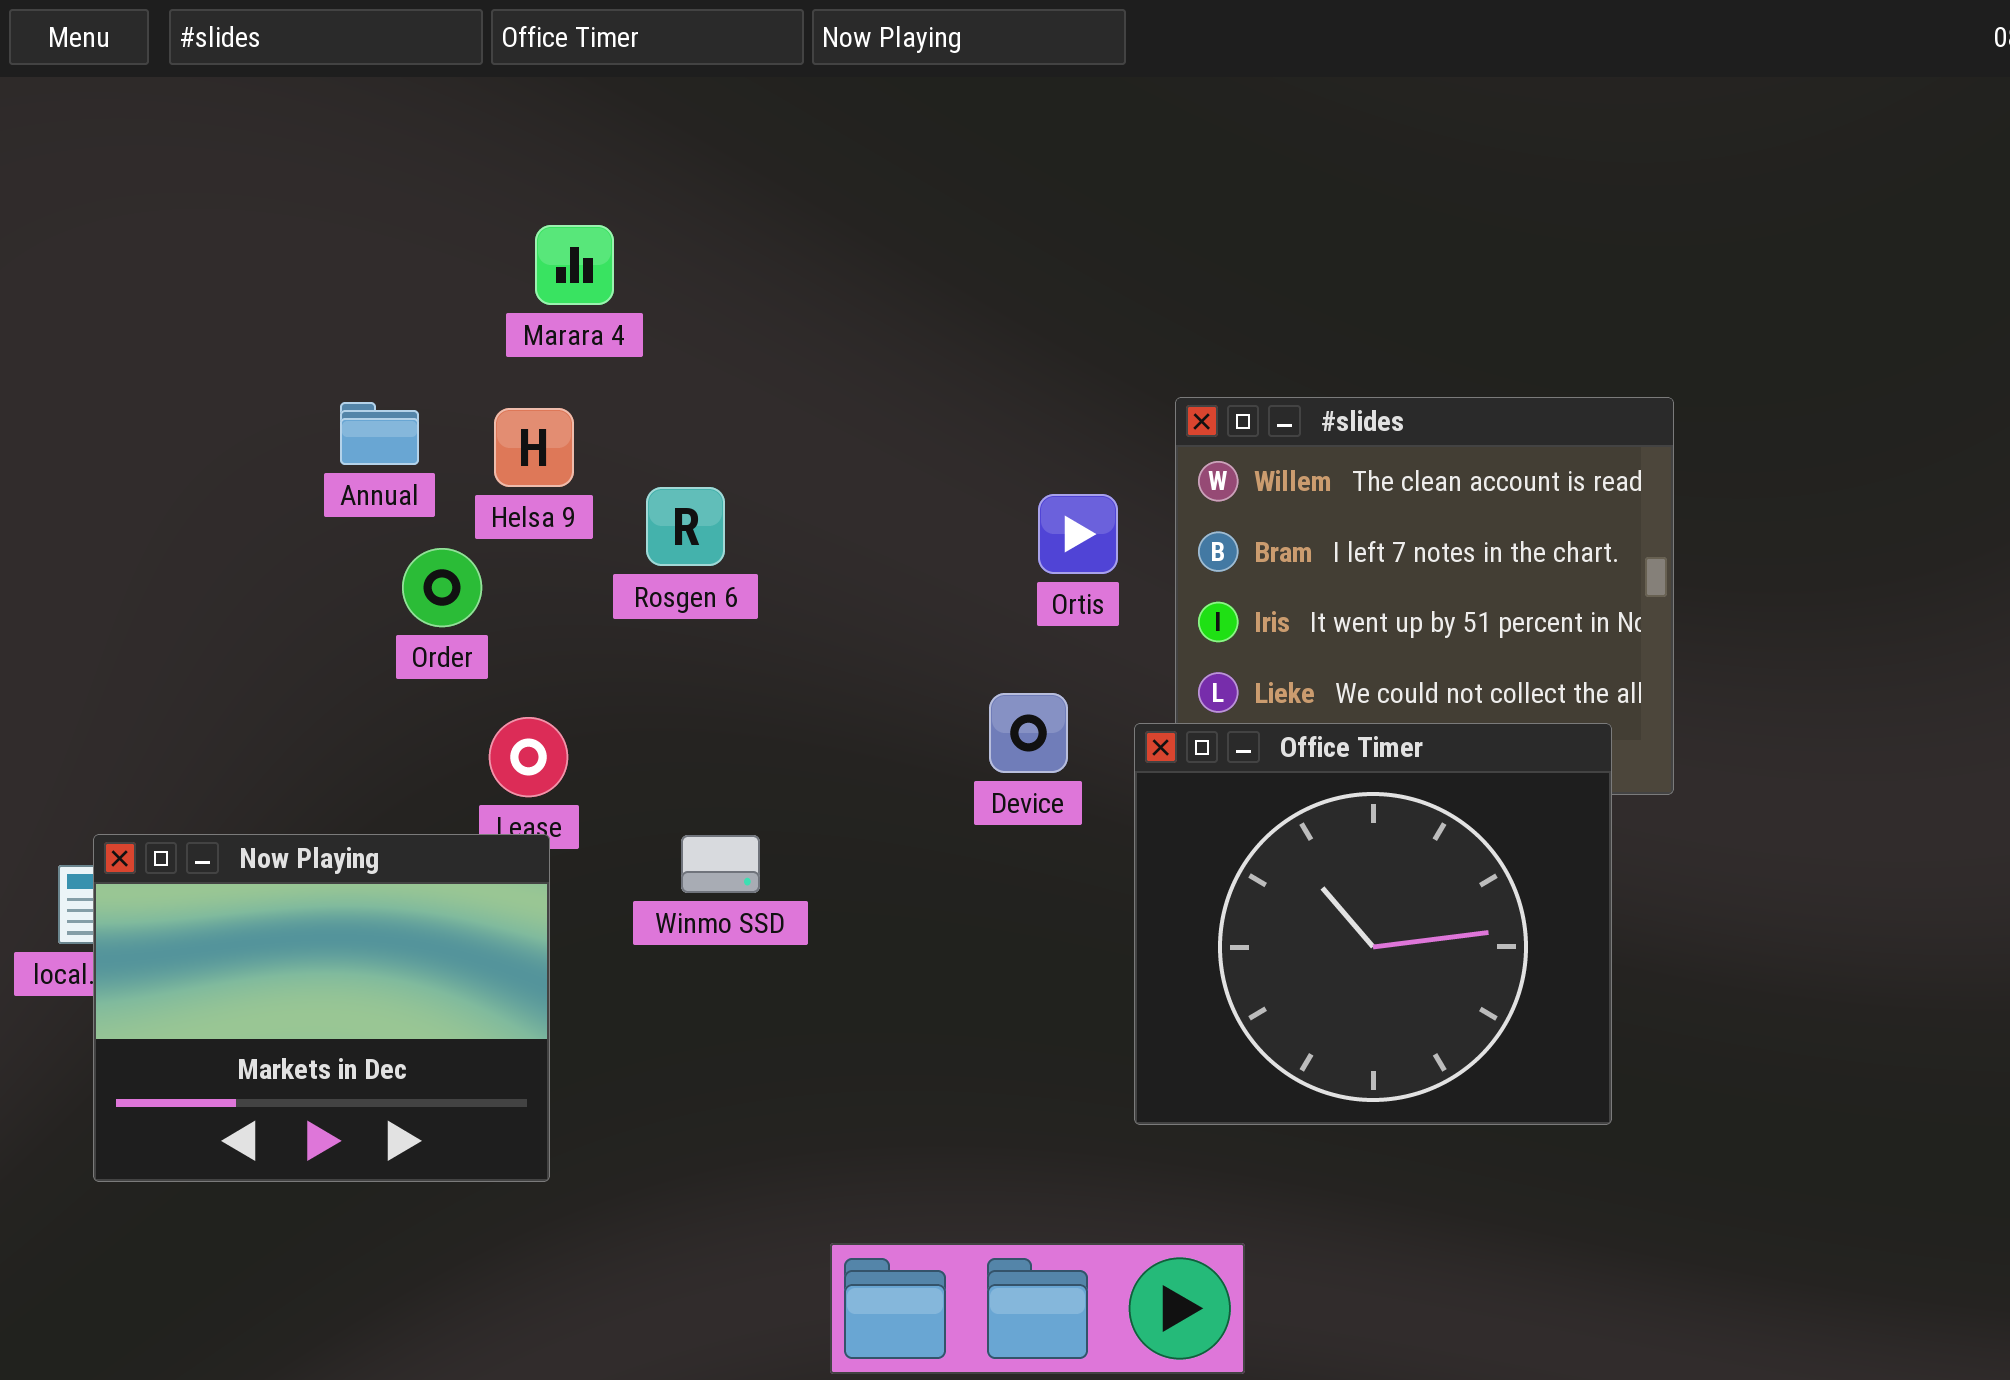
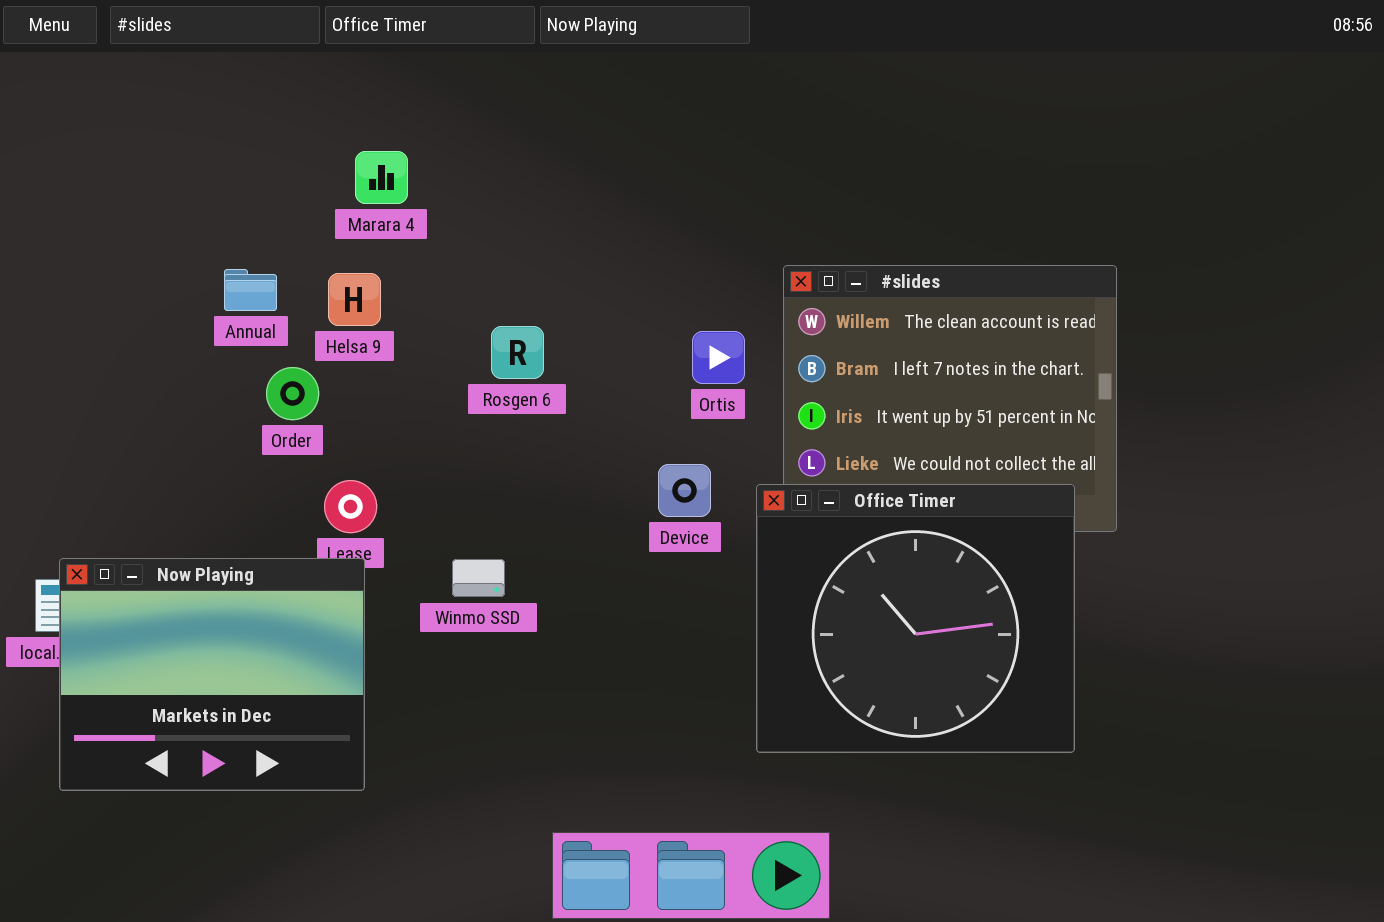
Rosgen 6: [646,487,725,566] -> [491,326,544,379], moved

